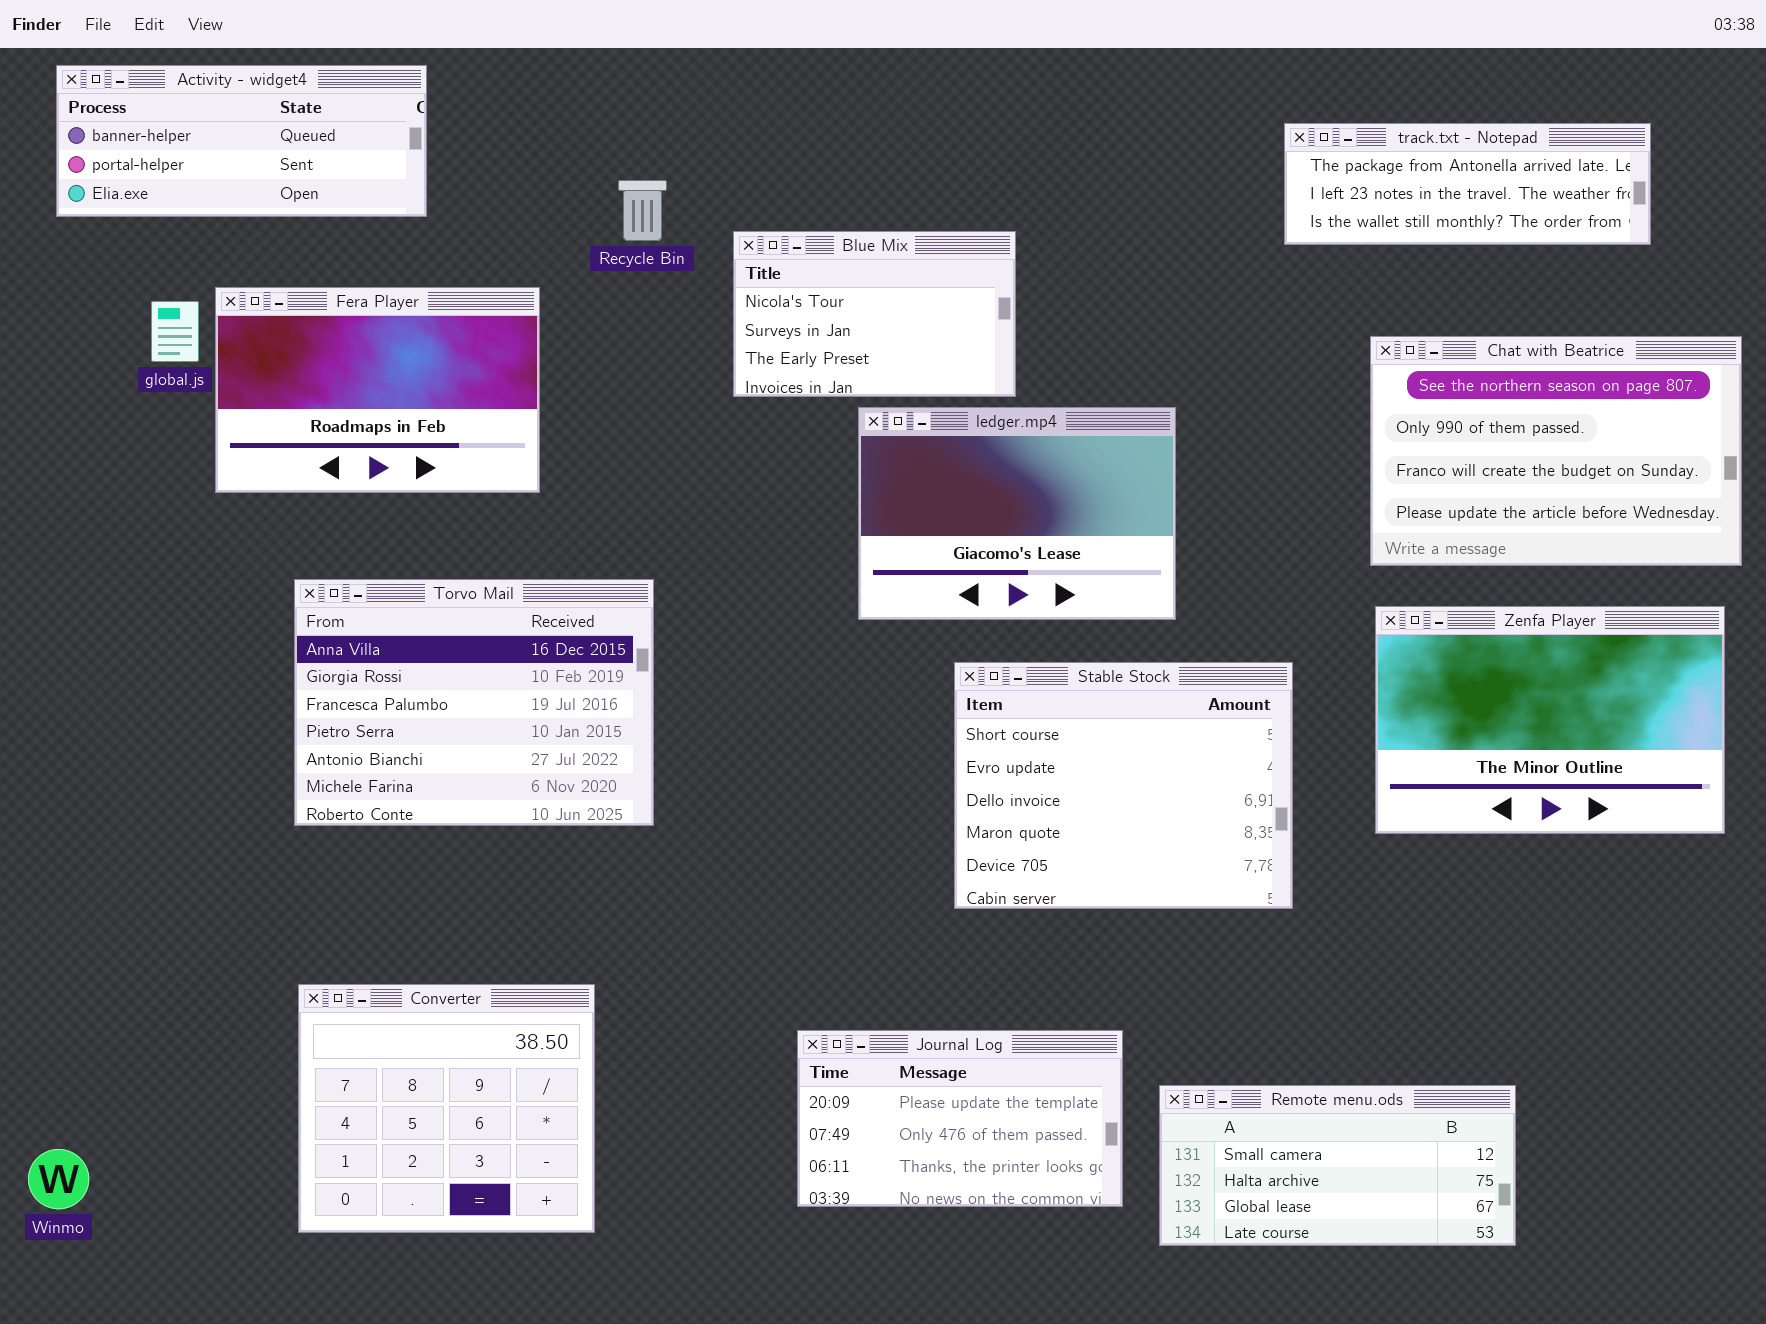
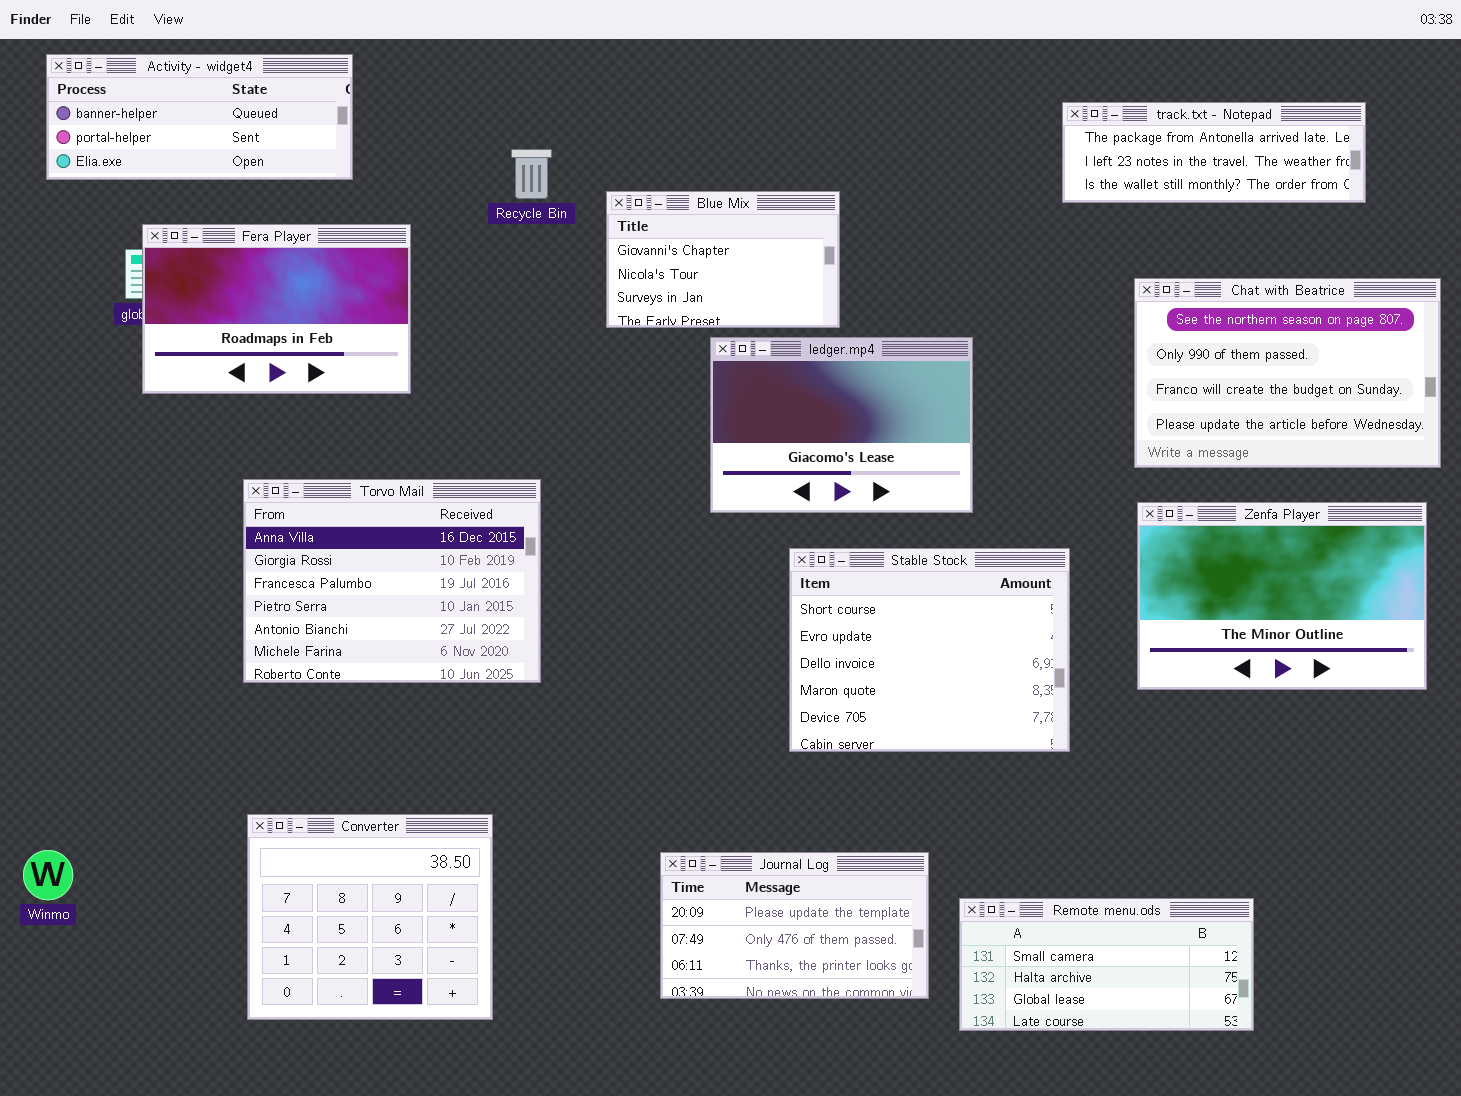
Blue Mix: [733,231,1016,397] -> [606,191,840,328], scrolled up 1 row
Fera Player: [215,287,540,493] -> [142,224,411,394], moved
Winmo: [28,1149,89,1209] -> [23,850,73,900], moved

